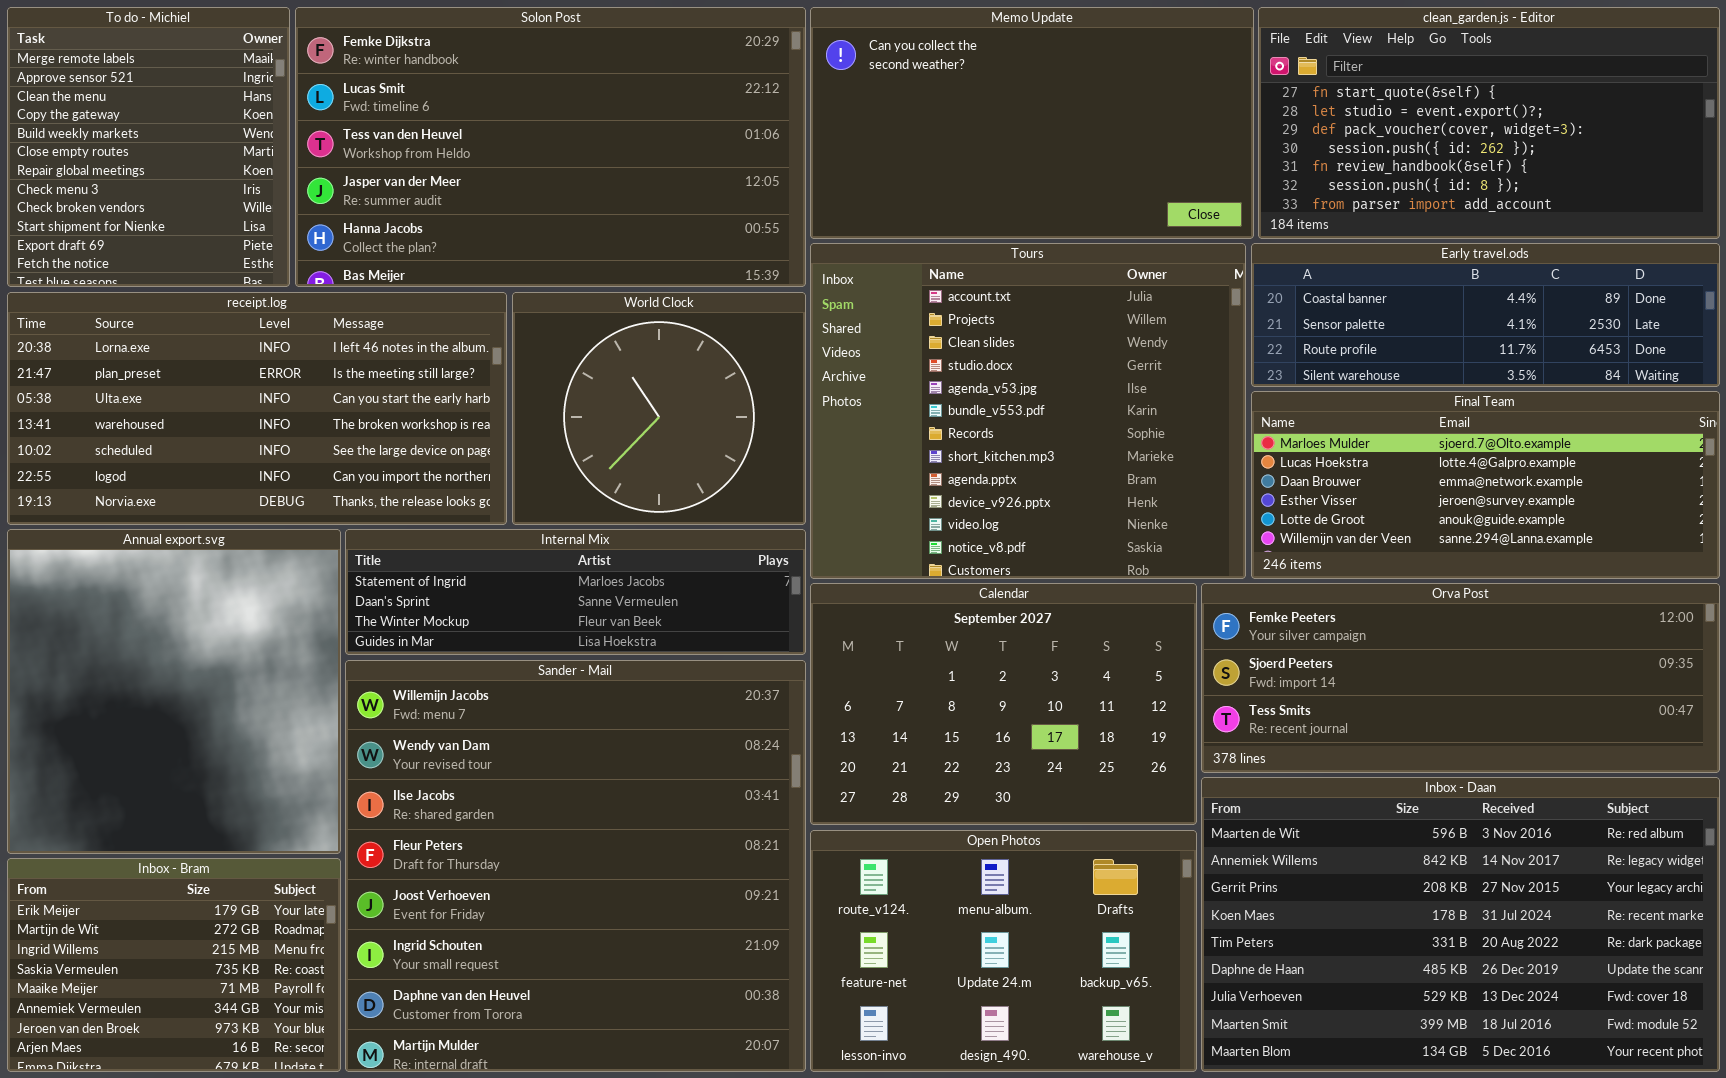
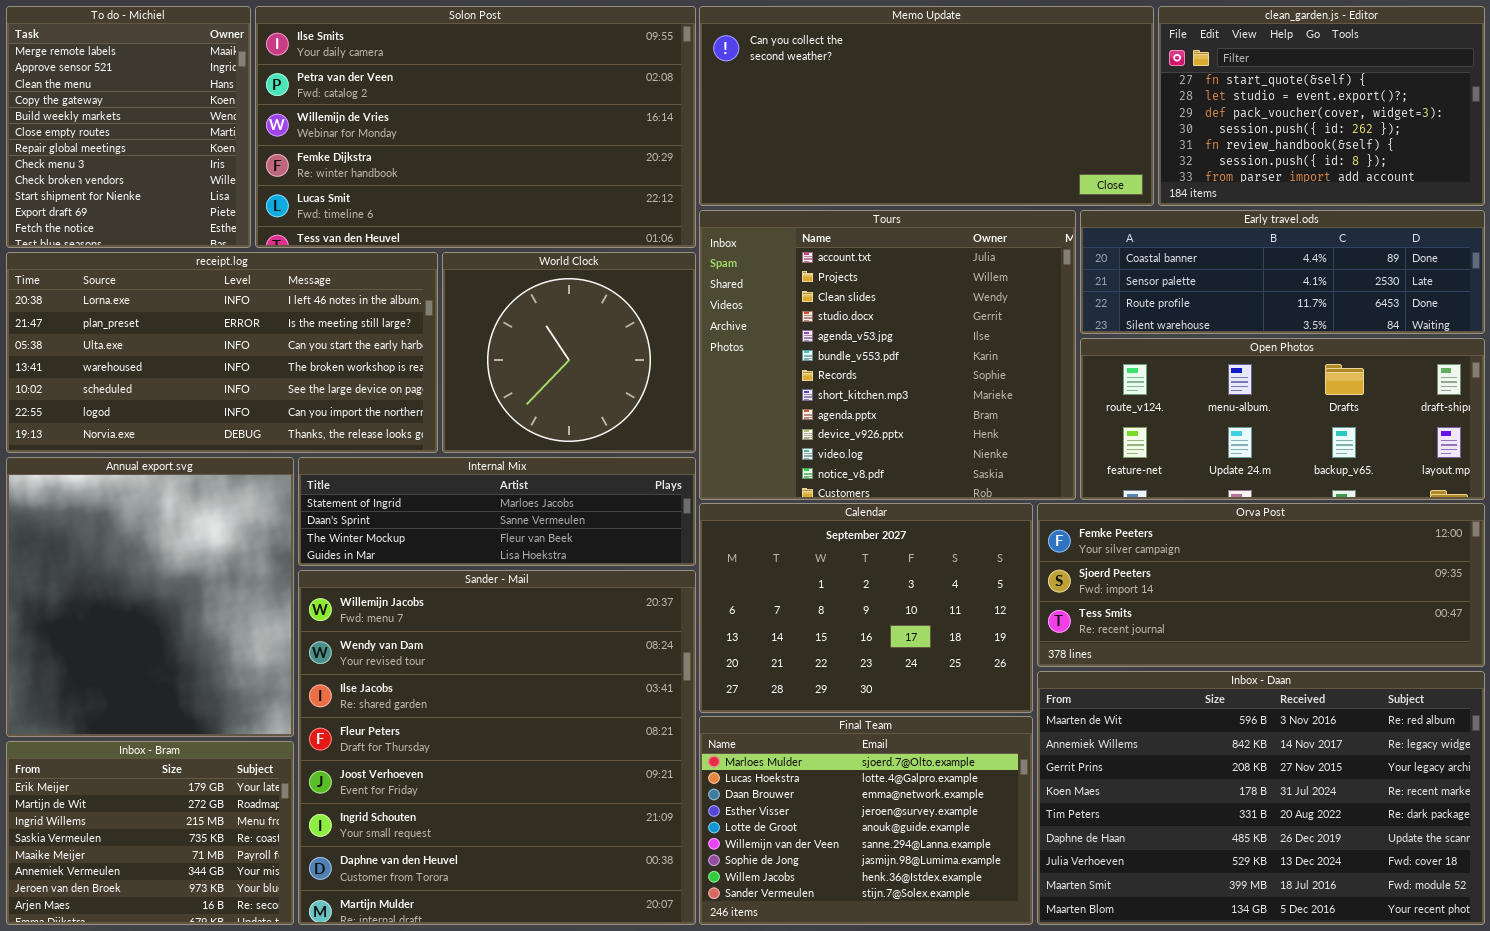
Solon Post: [295,7,806,287] -> [255,6,696,248], scrolled up 3 rows
Memo Update: [810,7,1254,239] -> [699,6,1154,206], resized
clean_garden.js - Editor: [1258,7,1720,239] -> [1158,6,1485,206], resized
Final Team: [1251,391,1720,579] -> [699,716,1033,925], moved, resized
Open Photos: [810,830,1197,1072] -> [1080,338,1485,500], moved, resized

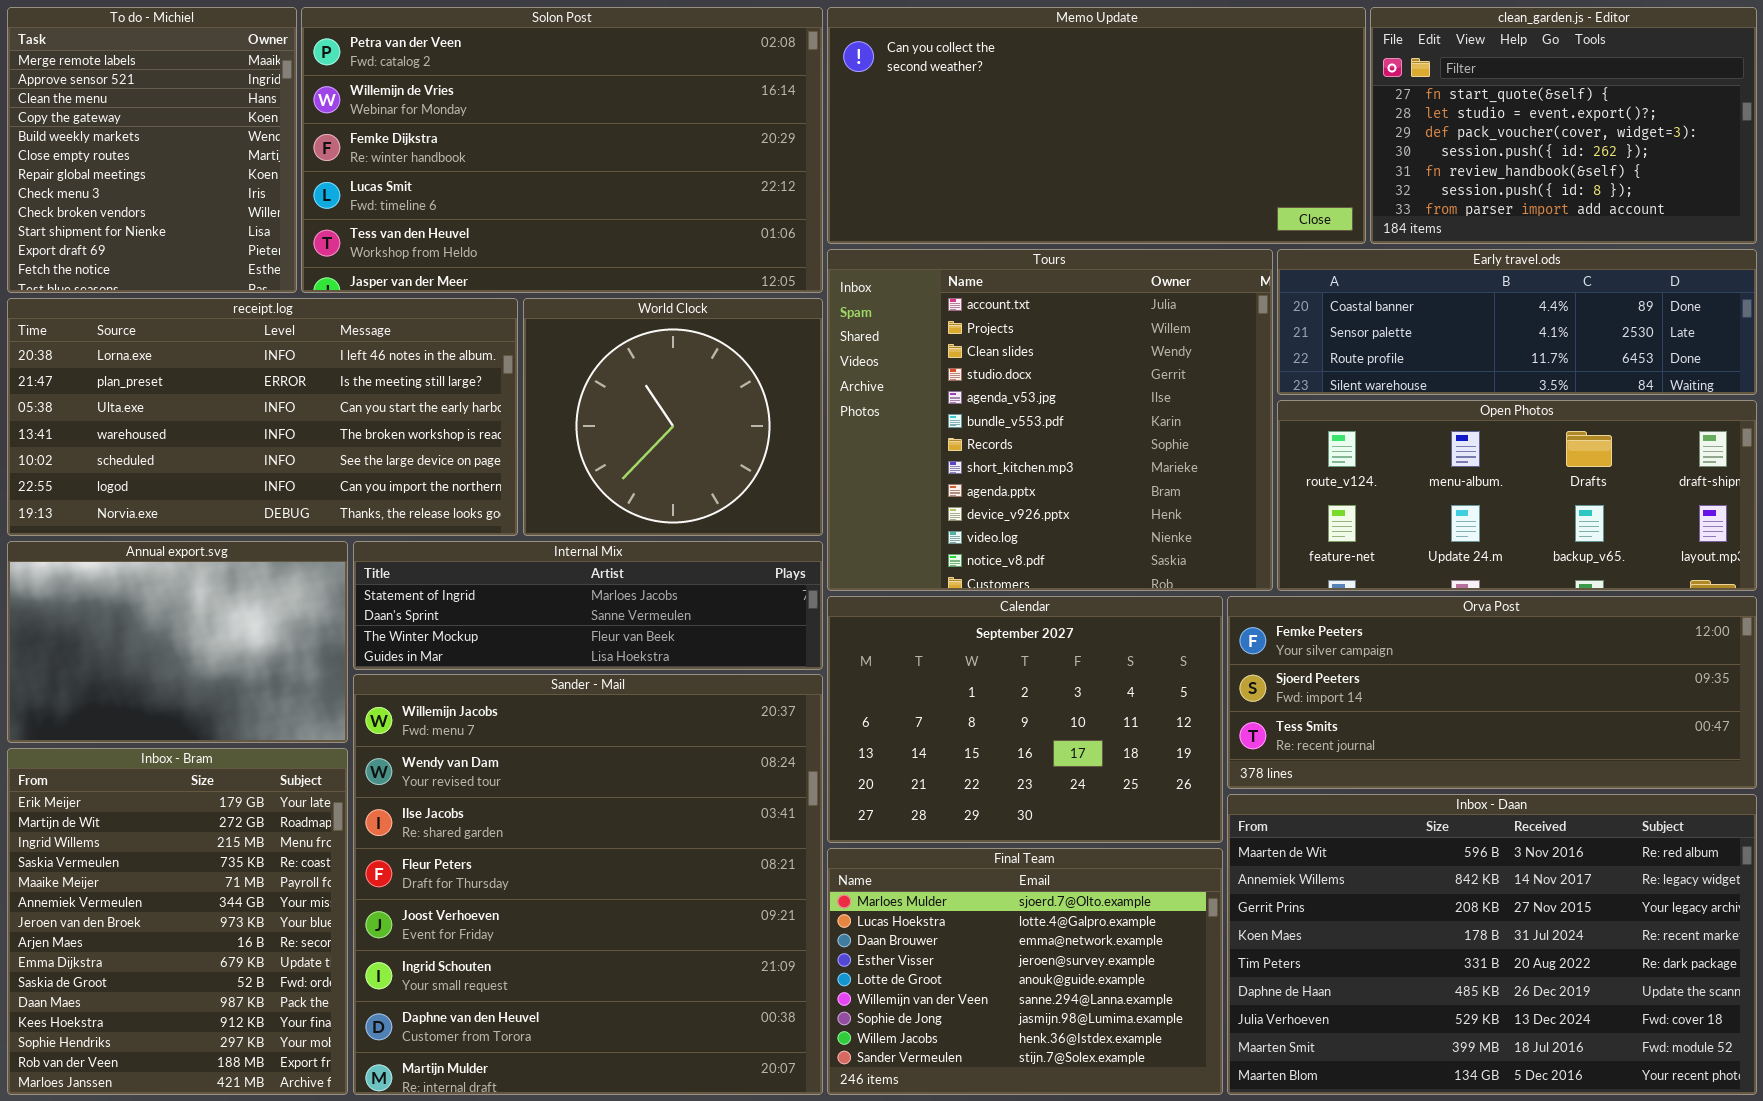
Solon Post: [255,6,696,248] -> [301,7,823,293], scrolled down 1 row
Annual export.svg: [6,457,294,737] -> [7,541,348,743], resized
Inbox - Bram: [6,741,294,925] -> [7,748,348,1095], resized

